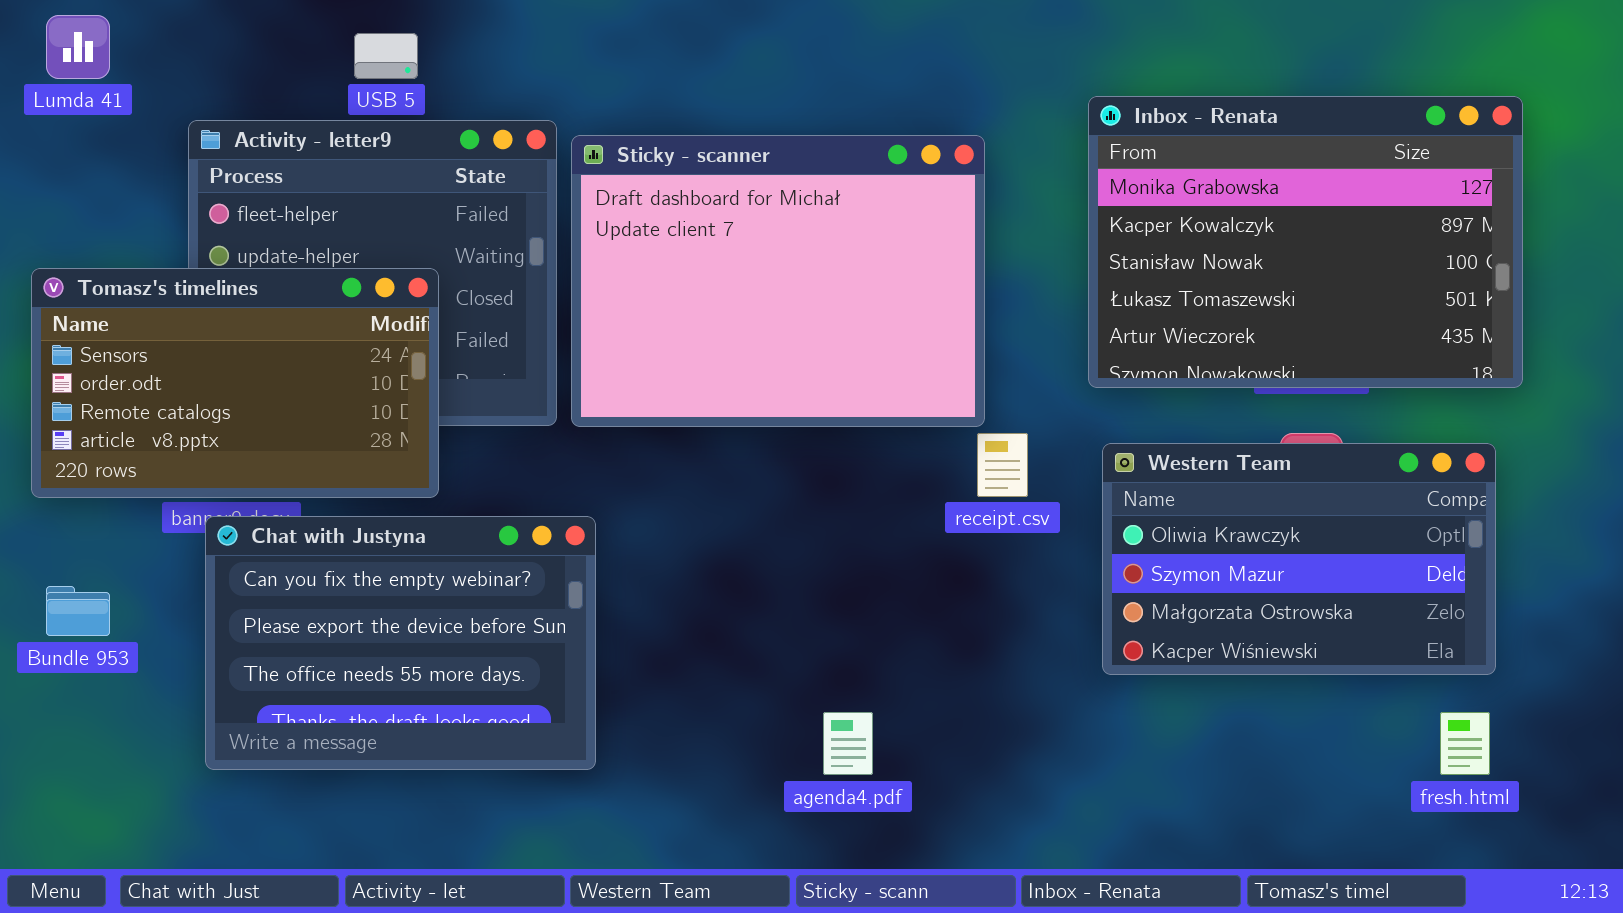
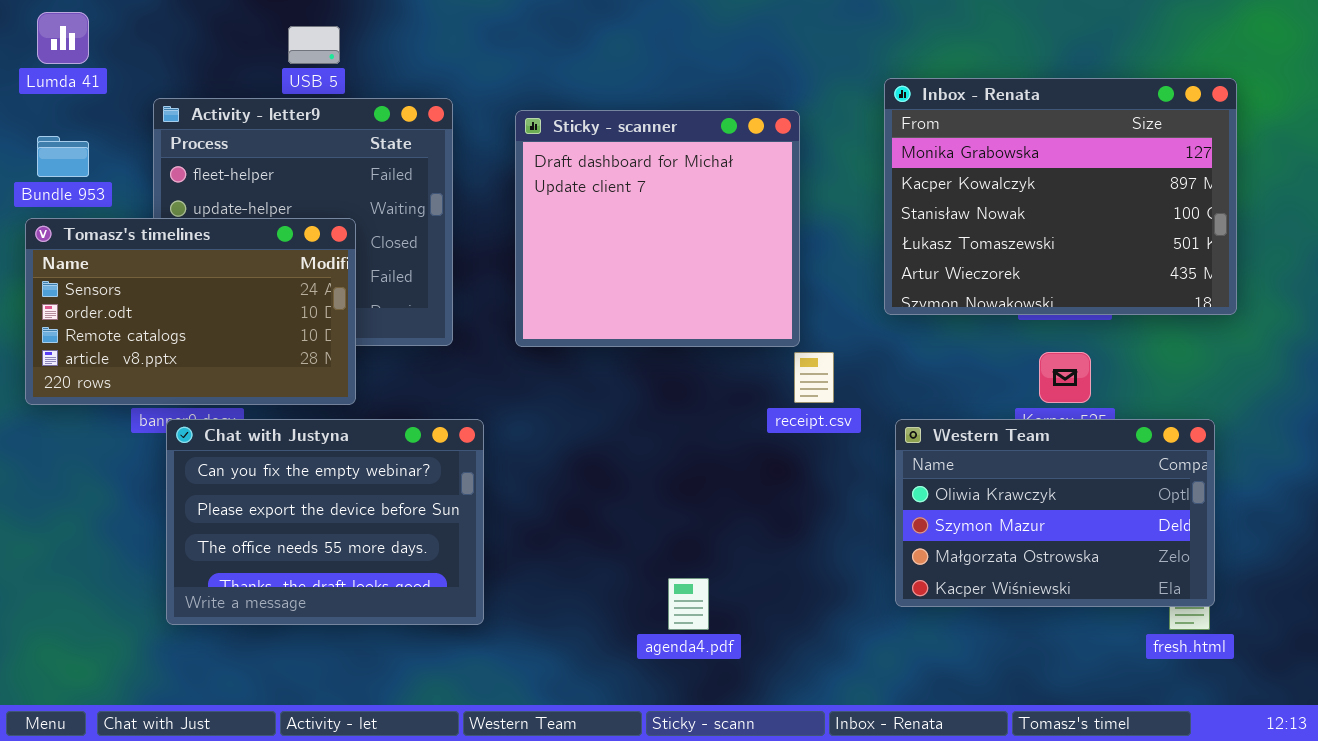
Sticky - scanner: [571,135,985,427] -> [515,110,800,347], resized
Western Team: [1102,443,1496,675] -> [895,419,1215,607], moved
Bundle 953: [46,586,110,636] -> [37,136,89,177], moved

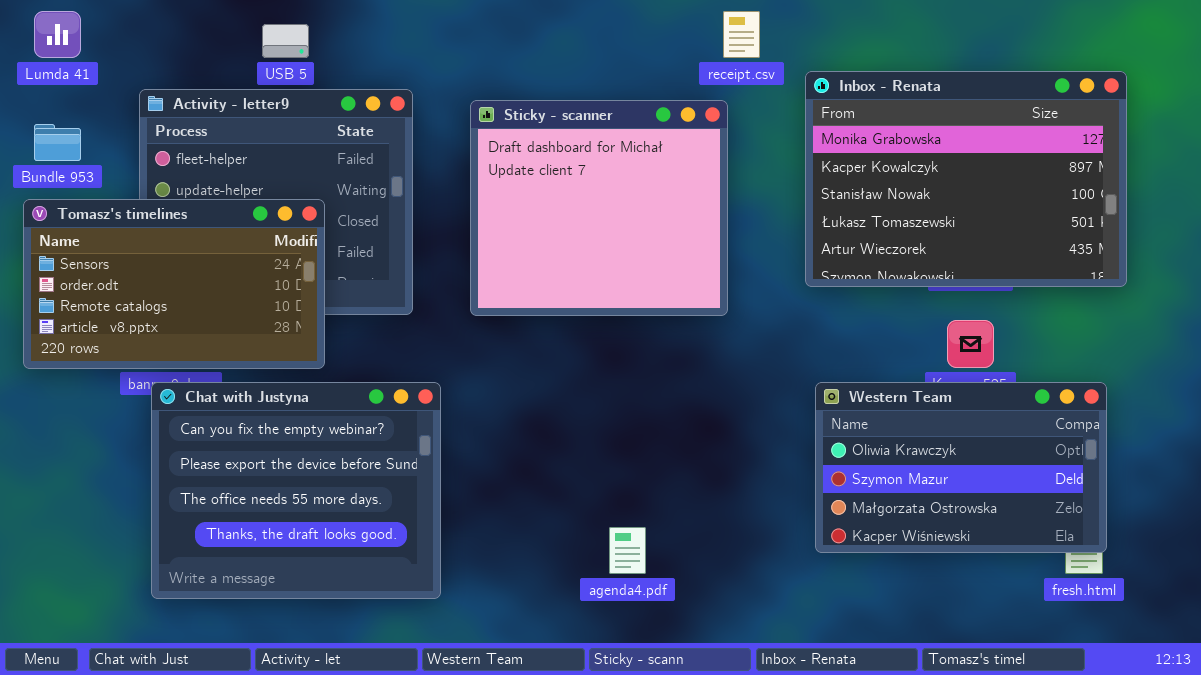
receipt.csv: [794,352,834,403] -> [723,11,760,58], moved
Chat with Justyna: [166,419,484,625] -> [151,382,441,599], resized

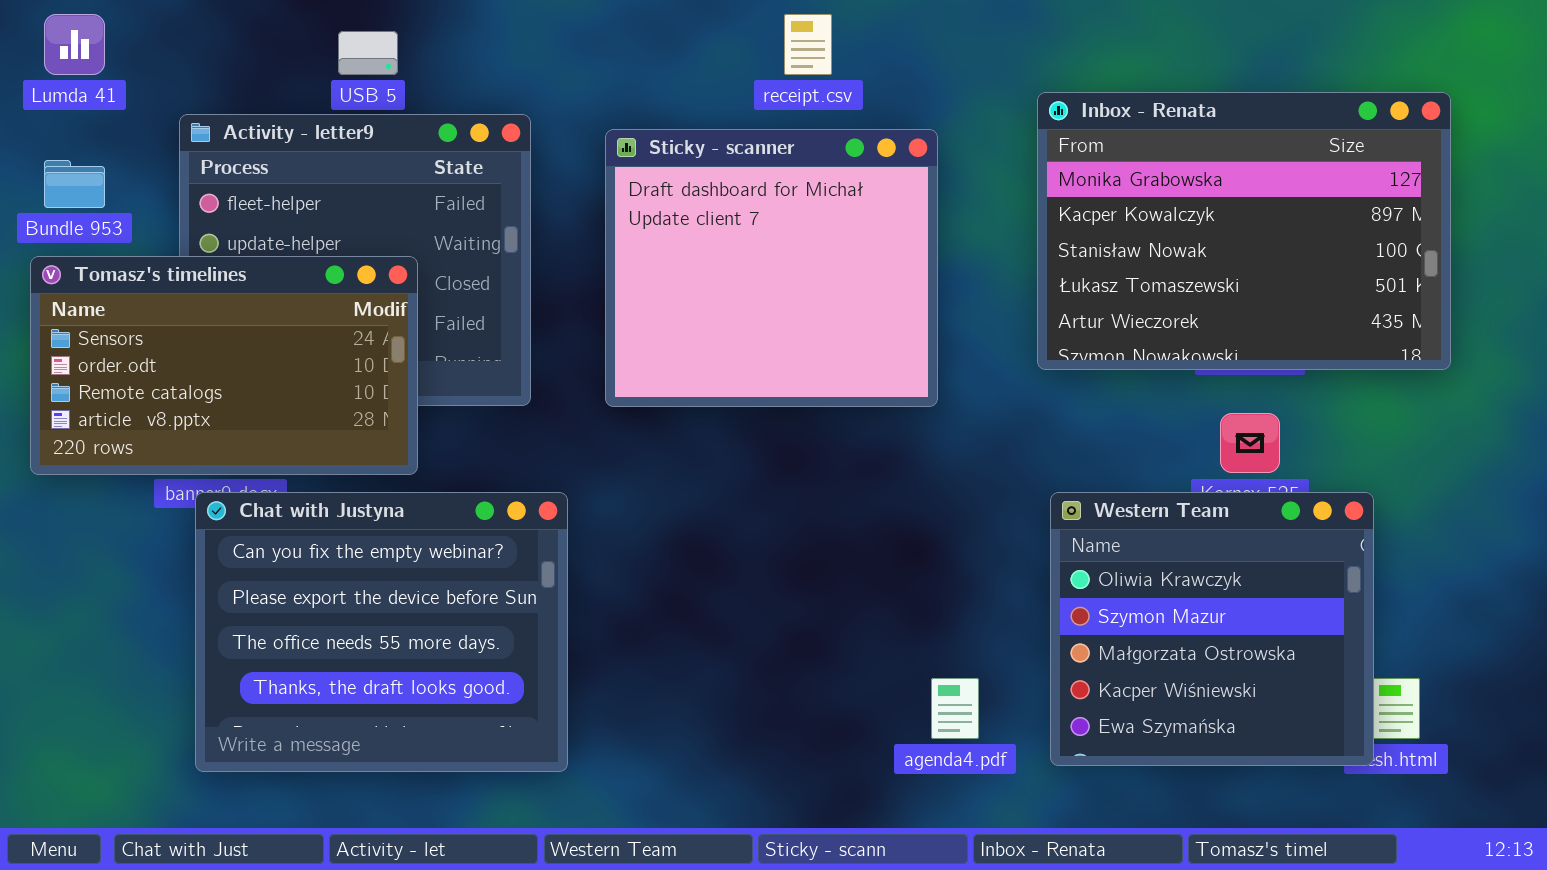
receipt.csv: [723,11,760,58] -> [784,14,832,75], moved
Western Team: [815,382,1107,553] -> [1050,492,1374,766], resized
agenda4.pdf: [609,527,646,574] -> [931,678,979,739], moved

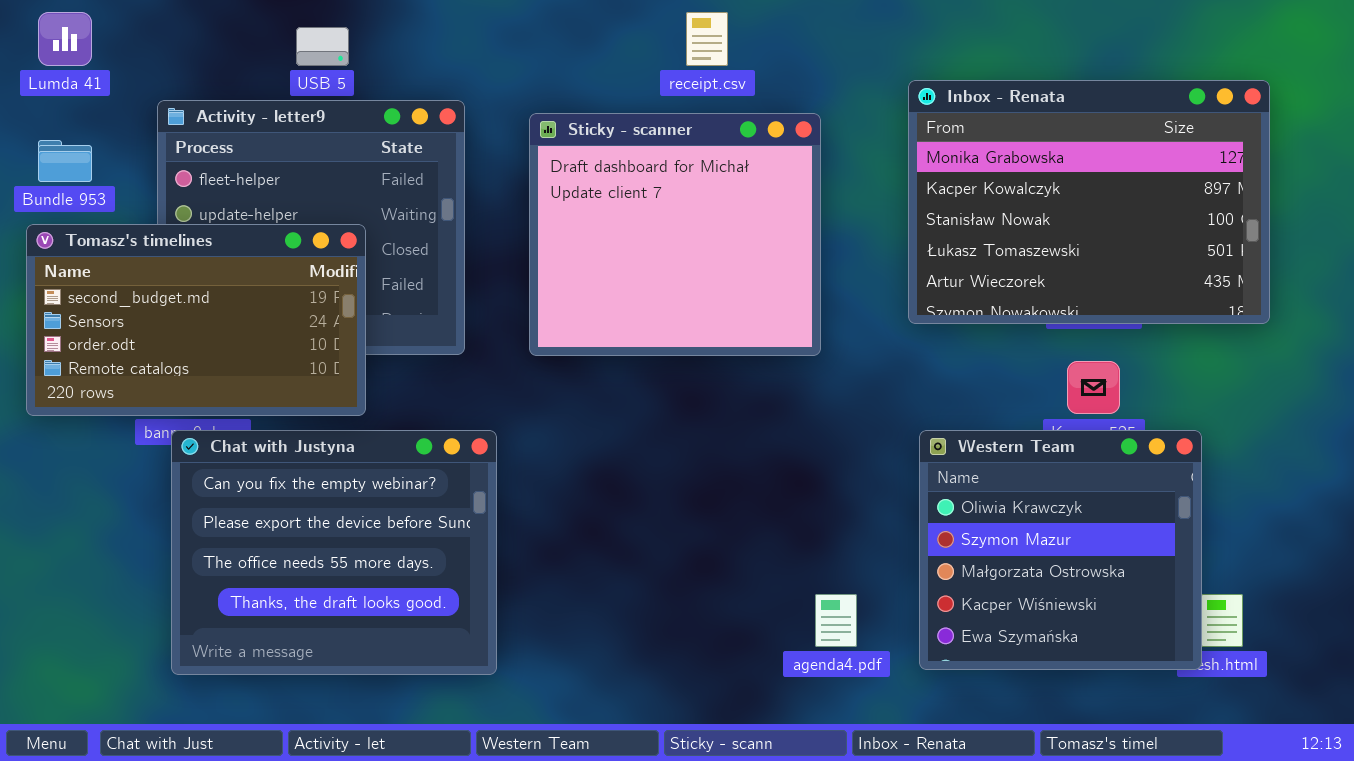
Tomasz's timelines: [30,256,418,475] -> [26,224,366,416], scrolled up 1 row

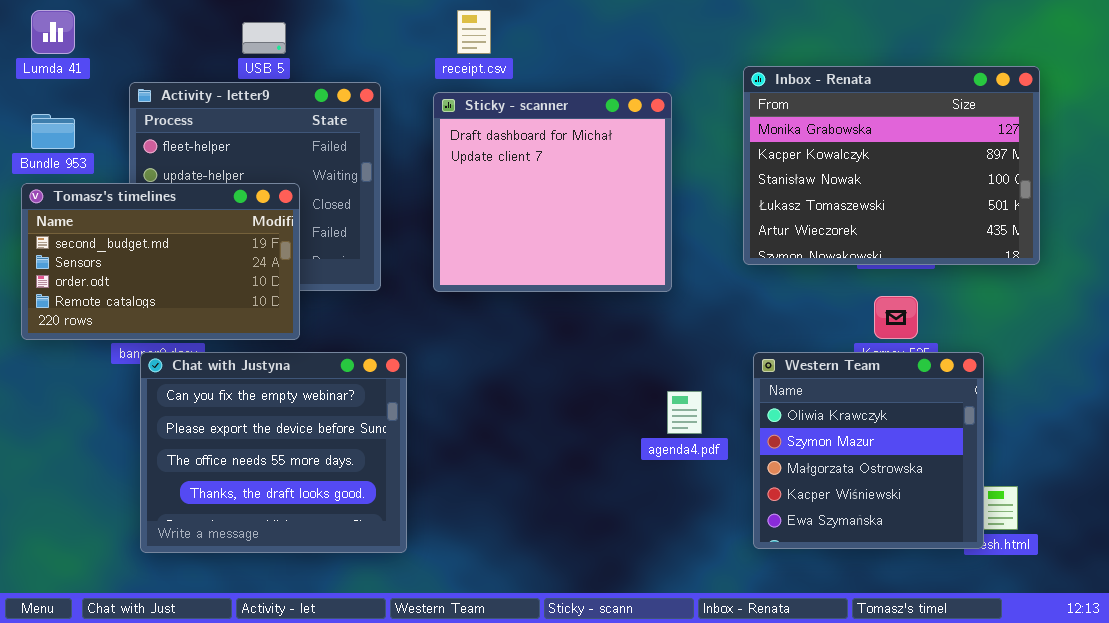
receipt.csv: [686,12,728,66] -> [457,10,491,54], moved
agenda4.pdf: [815,594,857,647] -> [667,391,702,434], moved

